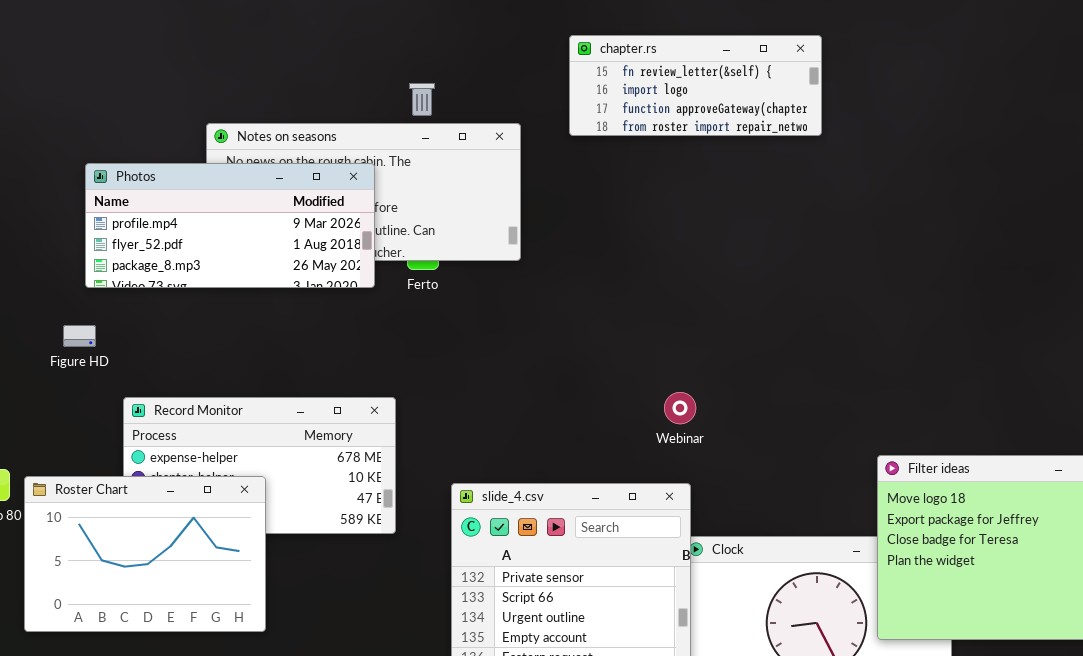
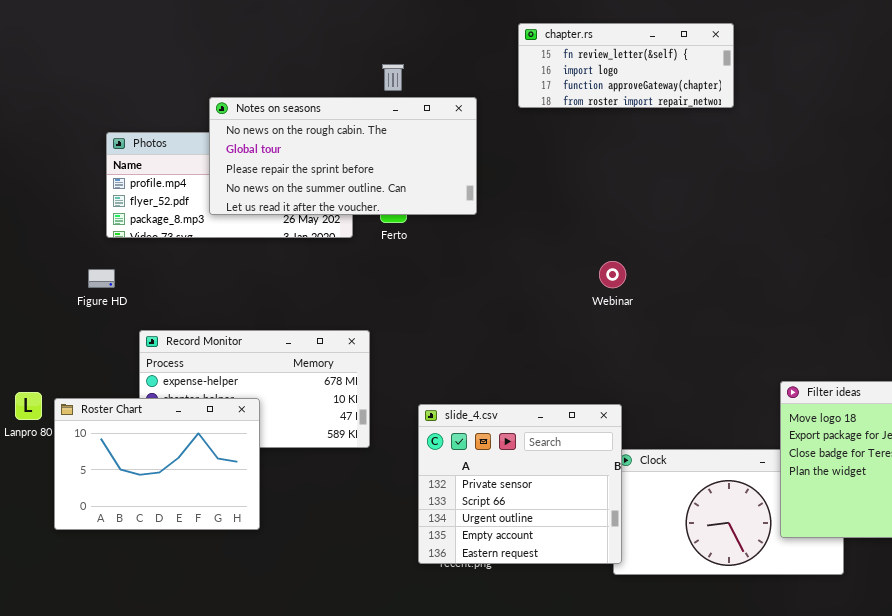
Notes on seasons: [206,123,521,261] -> [209,97,477,215], raised
Webinar: [664,392,696,424] -> [599,261,626,288], moved

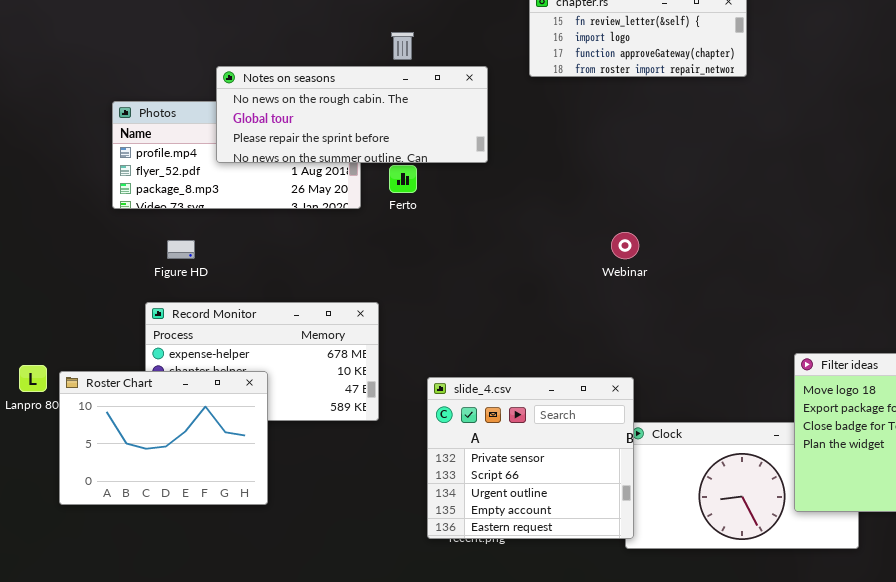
Notes on seasons: [209,97,477,215] -> [216,66,488,163], resized
Figure HD: [88,269,115,288] -> [167,240,195,259], moved

